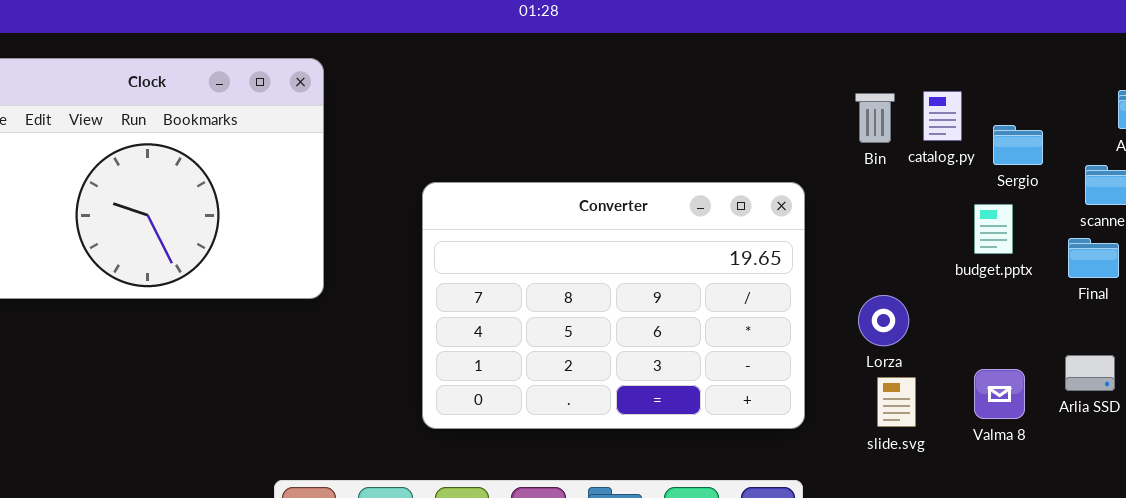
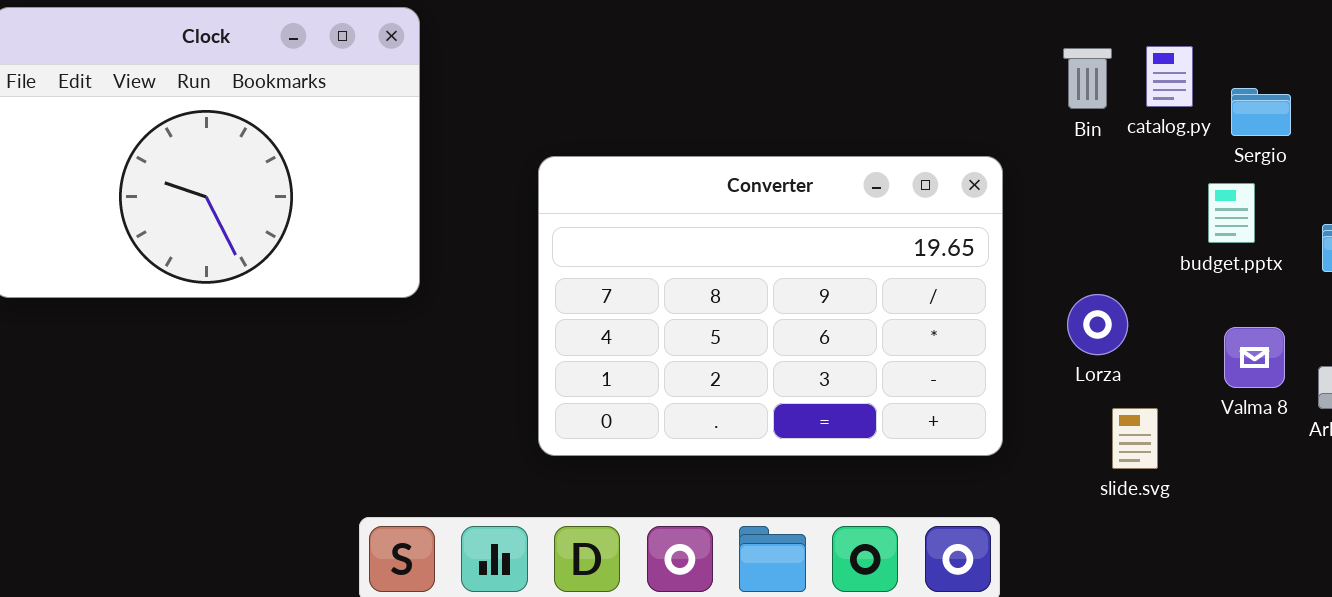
Valma 8: [974,369,1025,419] -> [1224,327,1285,388], moved
slide.svg: [877,377,916,427] -> [1112,408,1158,469], moved

